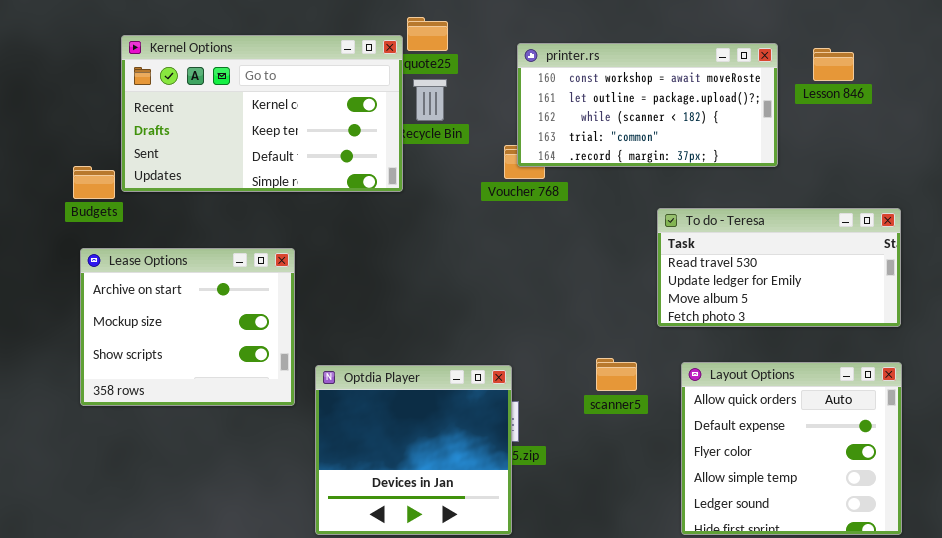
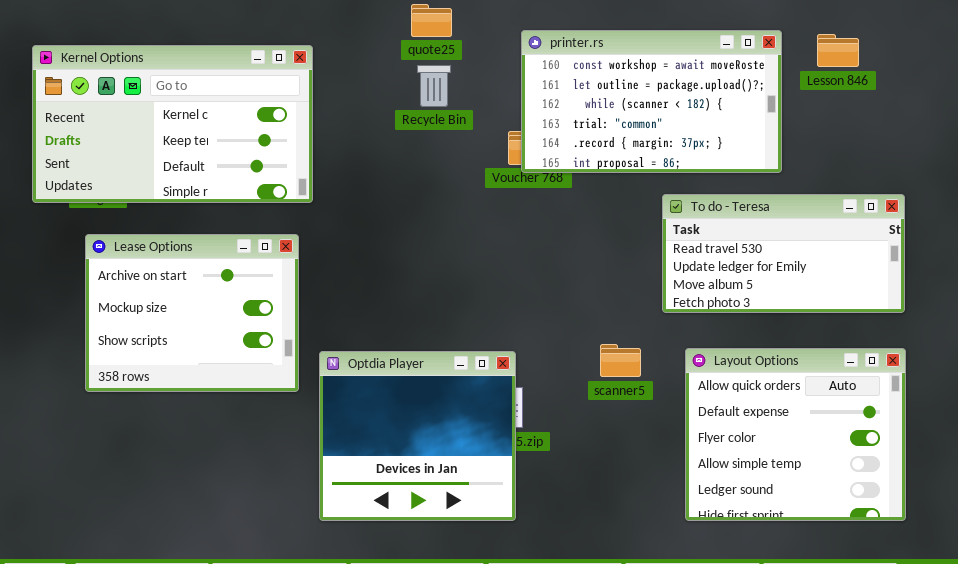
Kernel Options: [121,35,403,192] -> [32,45,313,203], moved
printer.rs: [517,43,778,167] -> [521,30,782,173], resized

